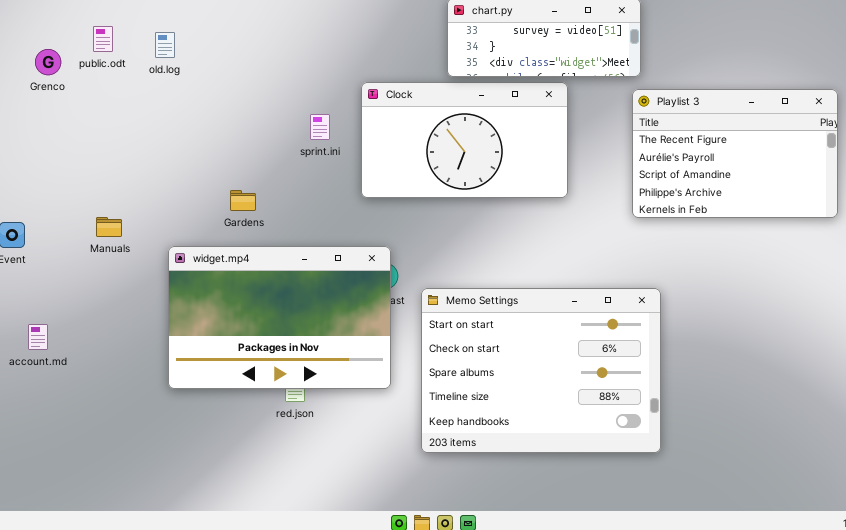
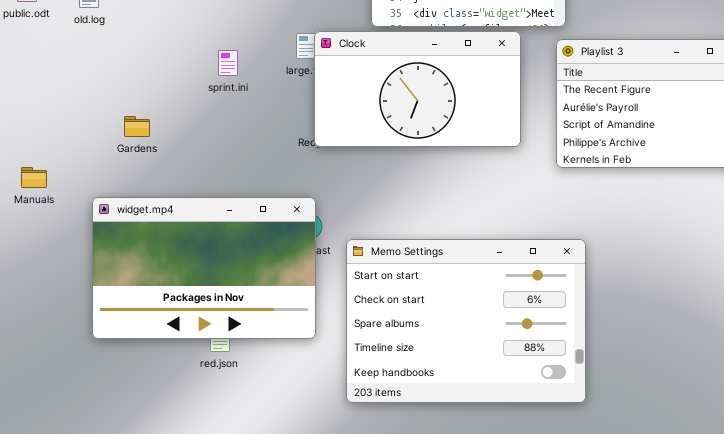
Clock: [361,82,568,198] -> [314,31,521,147], moved
sprint.ini: [310,114,330,140] -> [218,50,238,76], moved
Gardens: [230,190,256,211] -> [124,116,150,137], moved

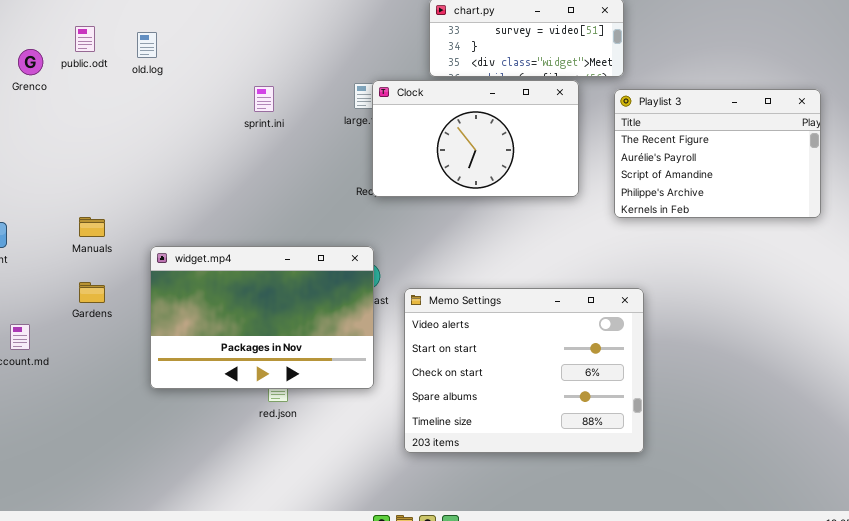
sprint.ini: [218,50,238,76] -> [254,86,274,112], moved
Gardens: [124,116,150,137] -> [79,282,105,303], moved
Memo Settings: [346,239,586,403] -> [404,288,644,453], scrolled up 1 row

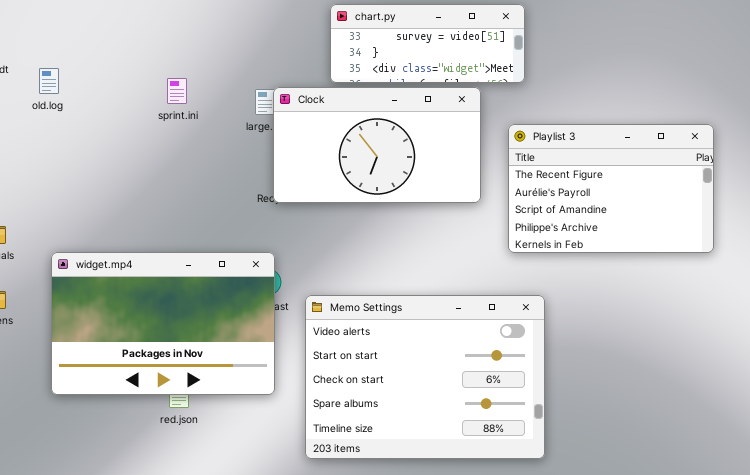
old.log: [137,32,157,58] -> [39,68,59,94], moved
sprint.ini: [254,86,274,112] -> [167,78,187,104], moved
Playlist 3: [614,89,821,218] -> [508,124,714,253], moved

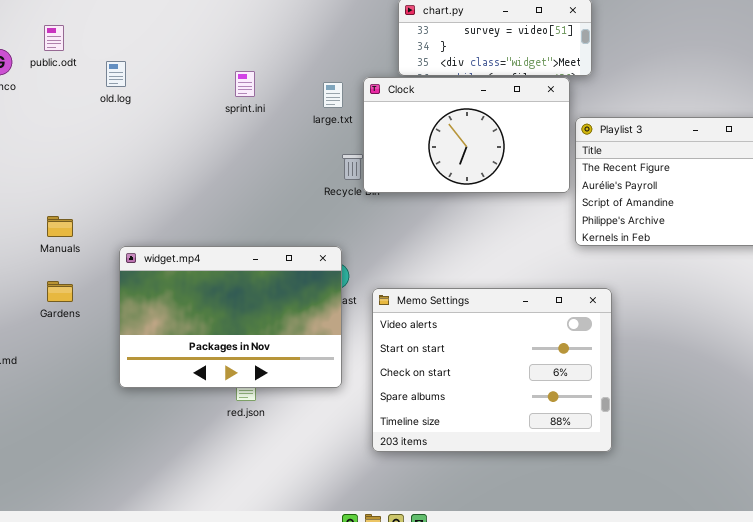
Clock: [273,87,481,203] -> [363,77,570,193], moved

